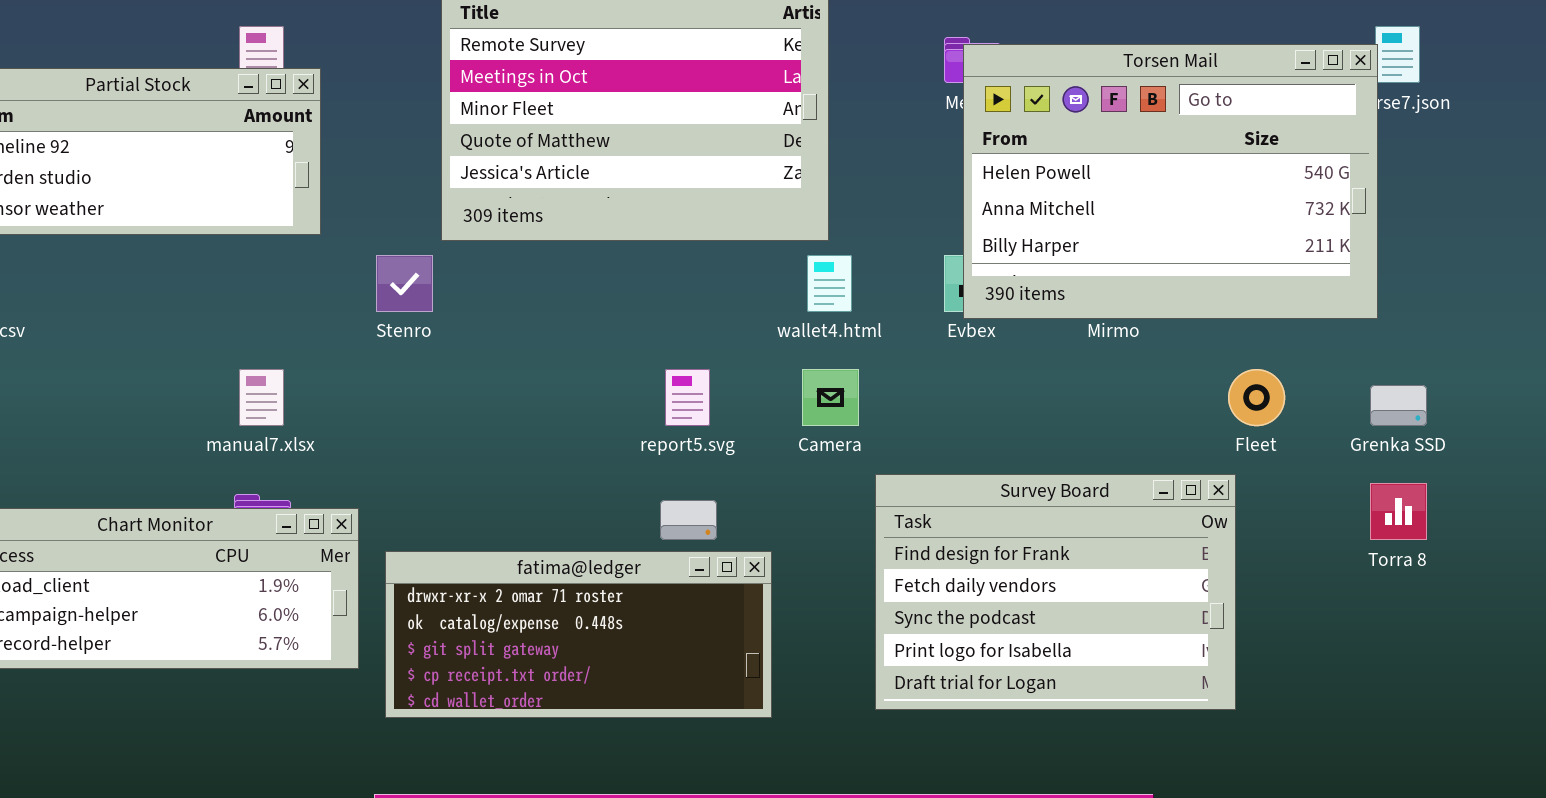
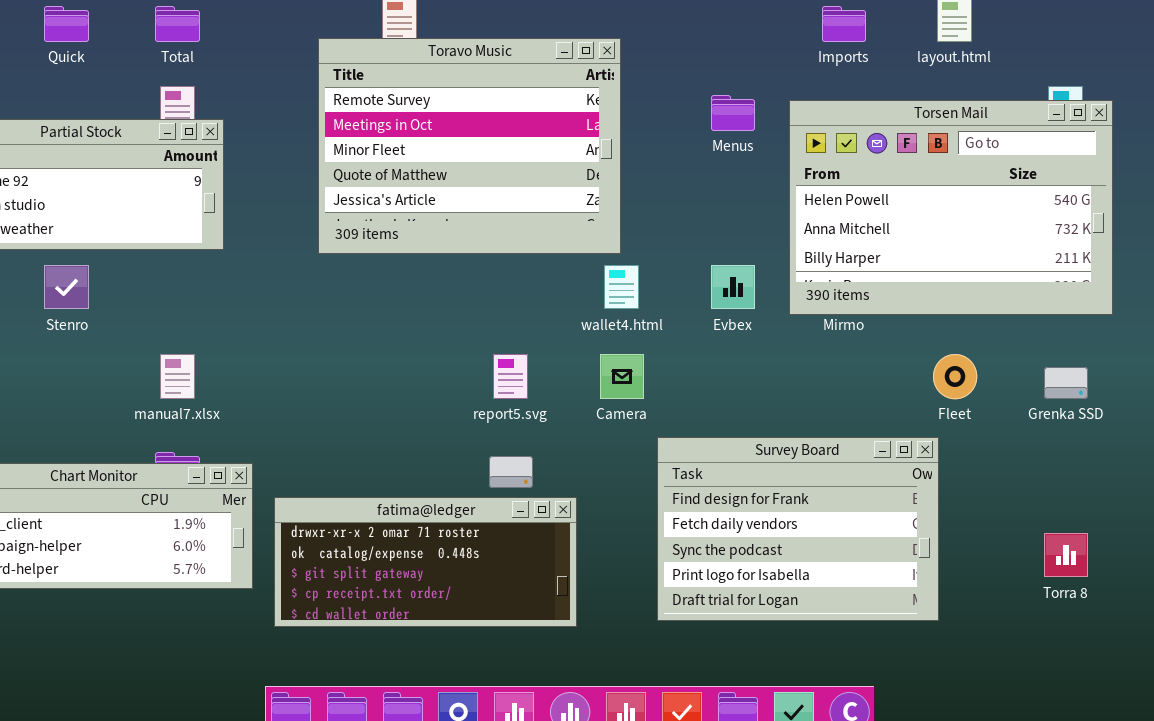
Torsen Mail: [963,44,1378,319] -> [789,100,1113,315], moved
Stenro: [376,255,433,312] -> [44,265,89,309], moved
Torra 8: [1370,483,1427,540] -> [1044,533,1088,577], moved

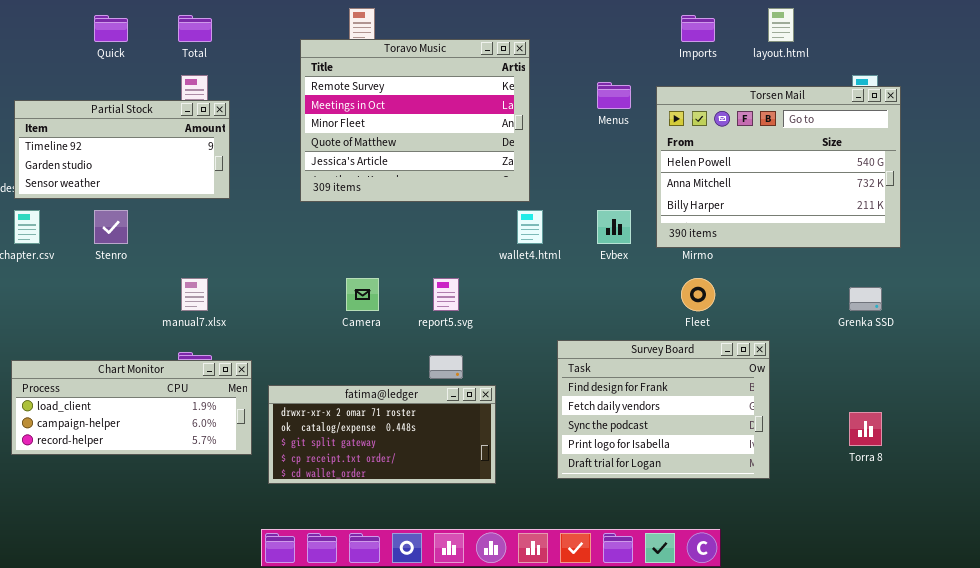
Camera: [600,354,644,399] -> [346,278,379,311], moved
Fleet: [933,354,977,399] -> [681,278,715,311], moved

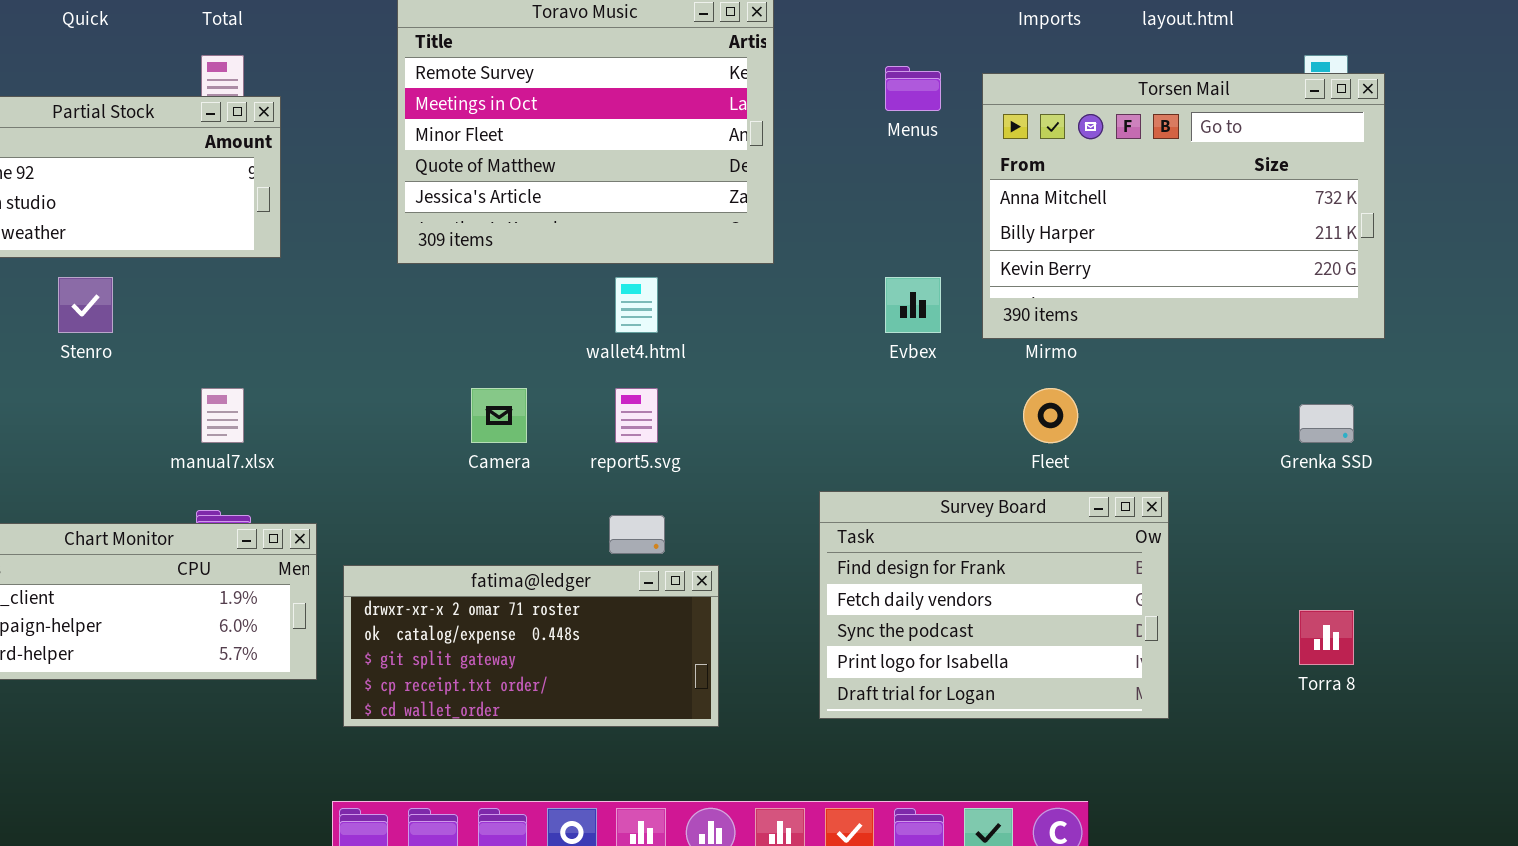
Torsen Mail: [656,86,901,248] -> [982,73,1385,339], scrolled down 1 row
wallet4.html: [517,210,543,244] -> [615,277,658,333], moved

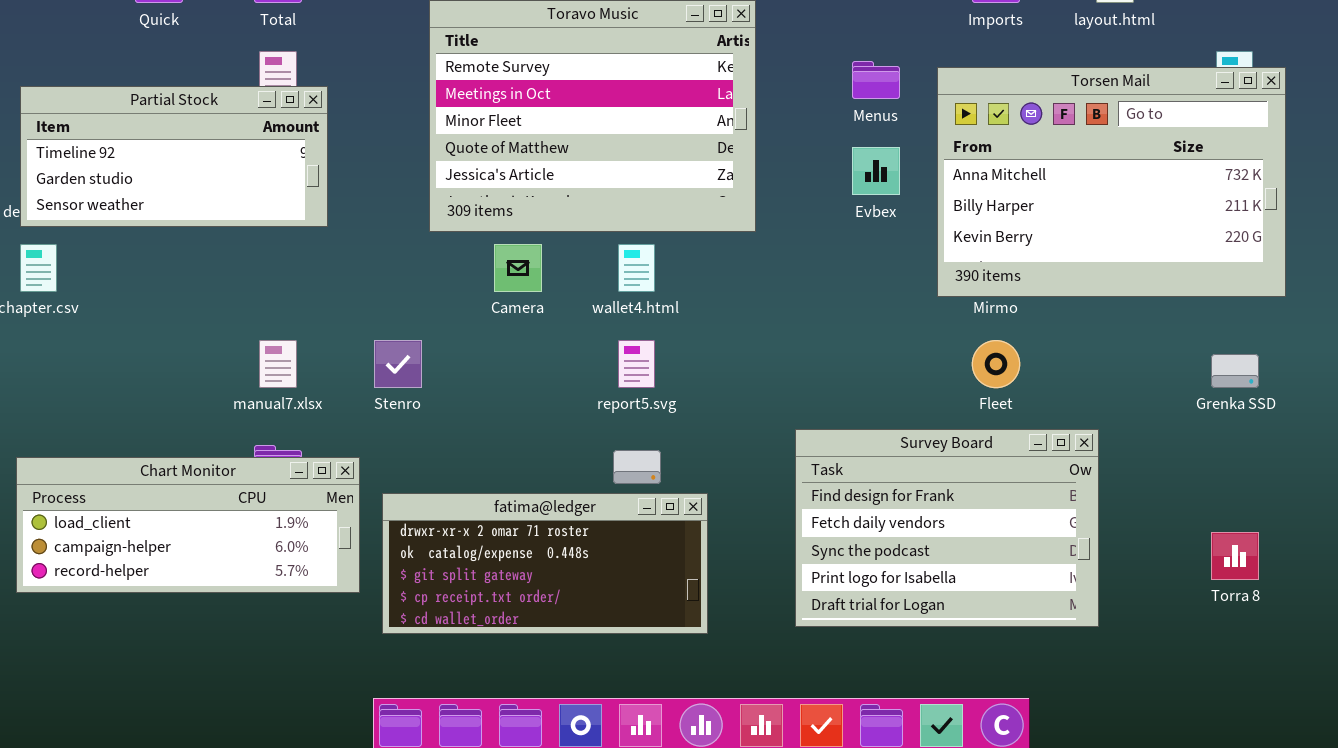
Stenro: [58,277,113,333] -> [374,340,422,388], moved
Evbex: [885,277,941,333] -> [852,147,900,195], moved
Camera: [471,388,527,443] -> [494,244,542,292], moved

